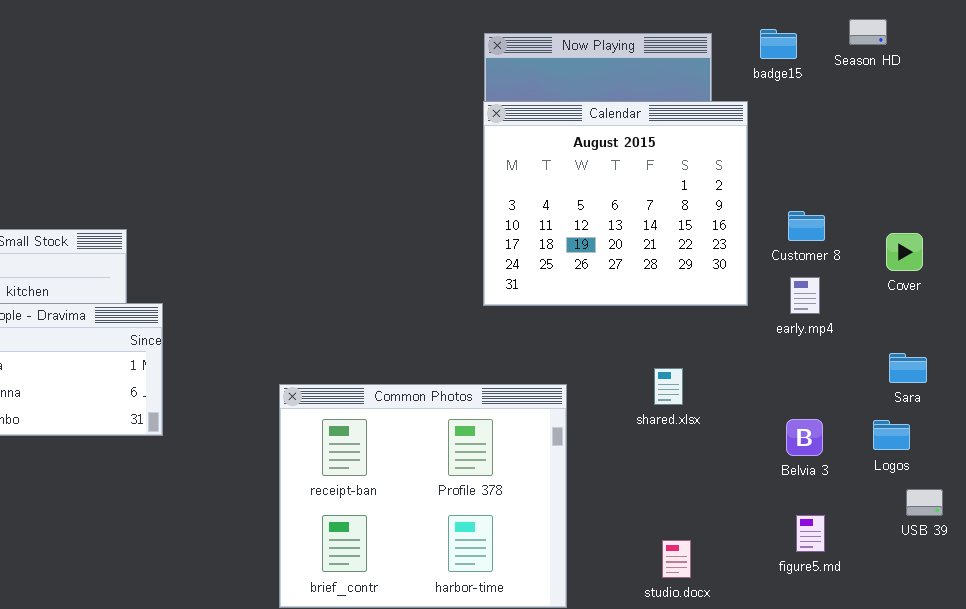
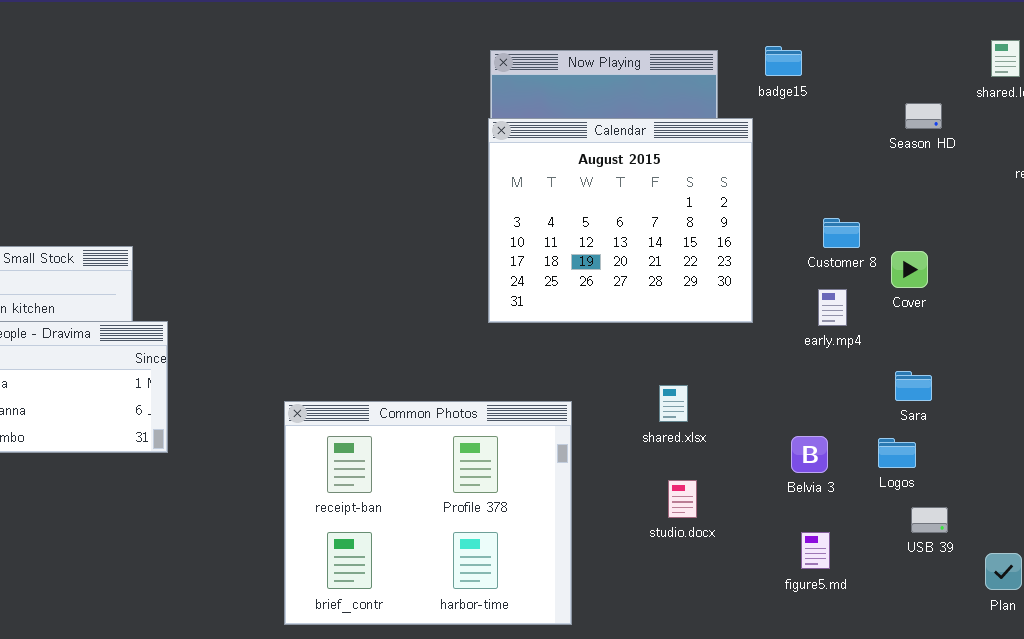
Season HD: [849,19,887,45] -> [905,103,942,129], moved
Customer 8: [788,211,825,241] -> [823,218,860,248], moved
early.mp4: [790,277,820,314] -> [818,289,847,326], moved
studio.docx: [662,540,691,578] -> [668,480,697,518], moved

